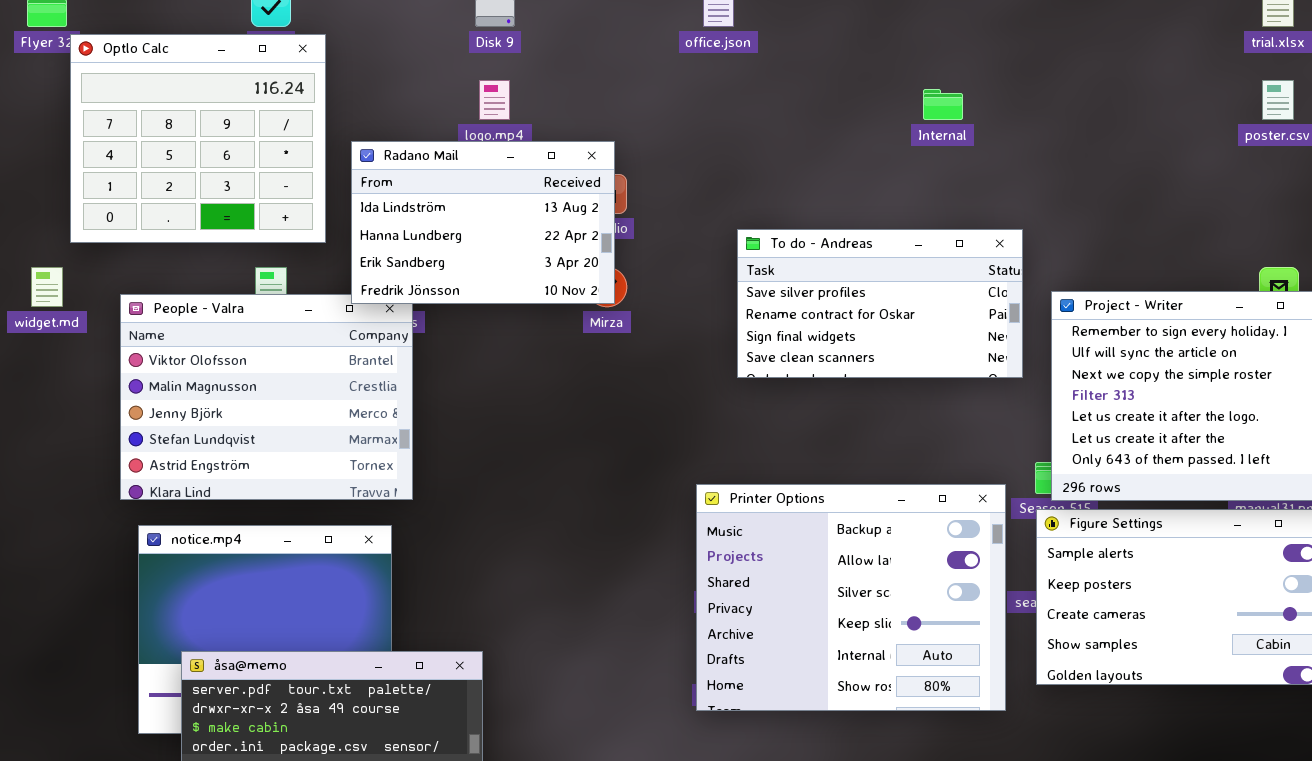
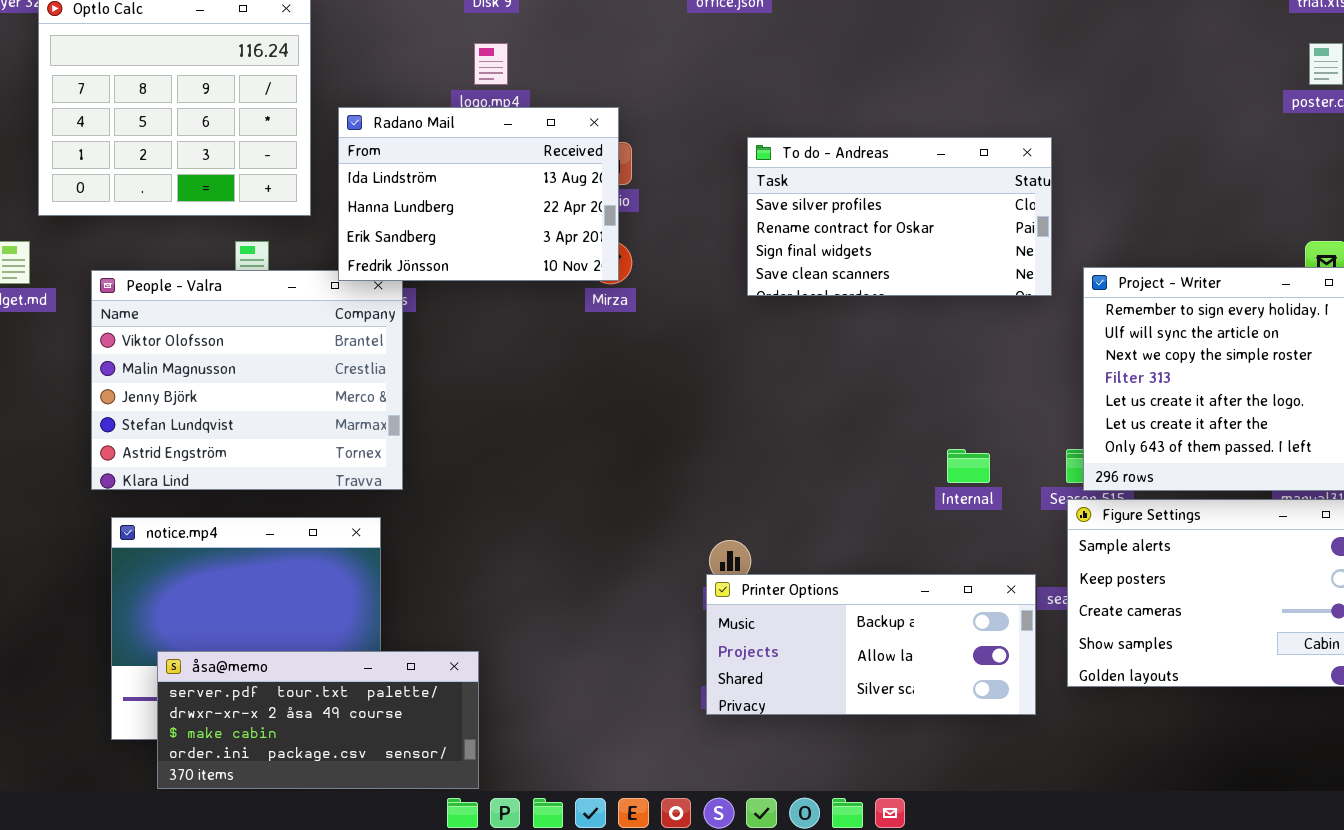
Internal: [923,89,963,120] -> [947,449,990,483], moved
To do - Andreas: [737,229,1023,378] -> [747,137,1052,296], moved
Printer Options: [696,484,1006,711] -> [706,574,1036,715], resized

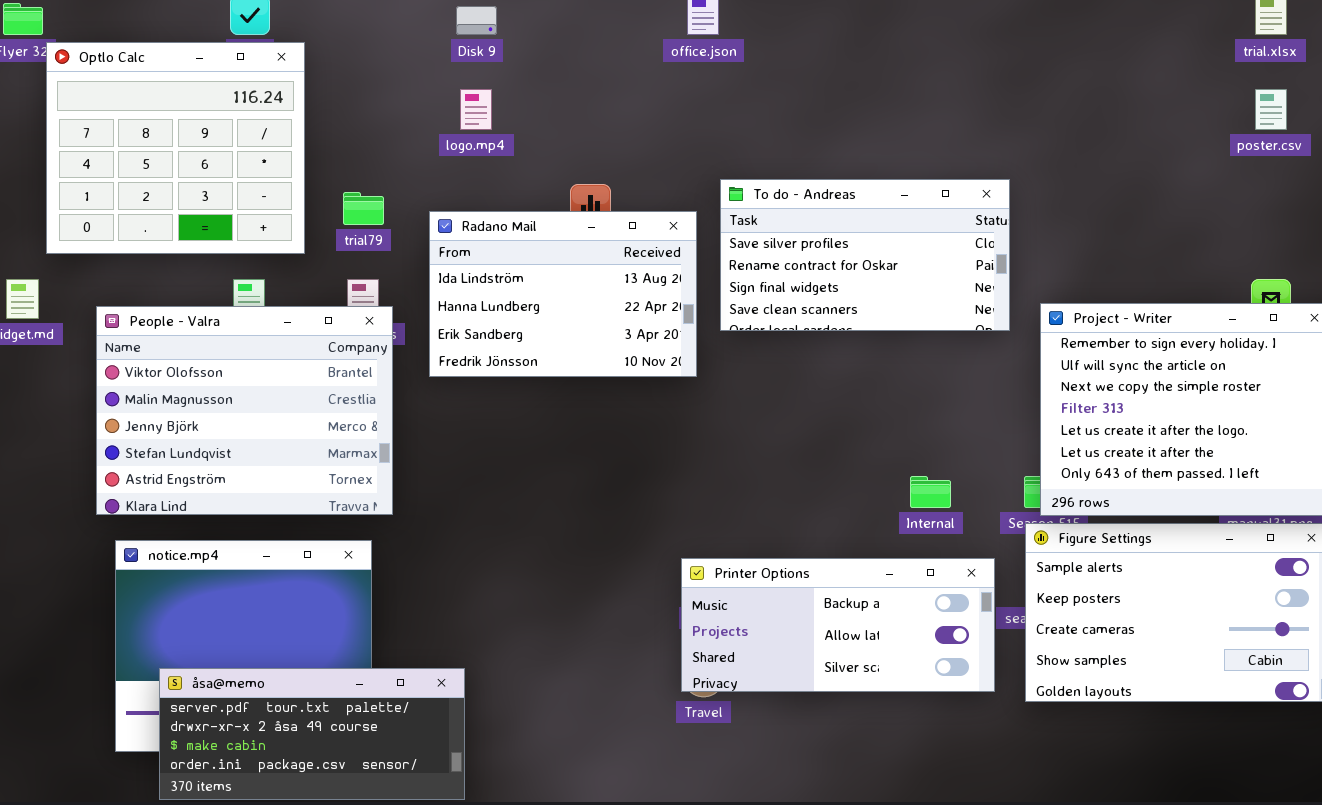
Radano Mail: [338,107,619,281] -> [429,211,697,377], moved
Printer Options: [706,574,1036,715] -> [681,558,995,692], moved

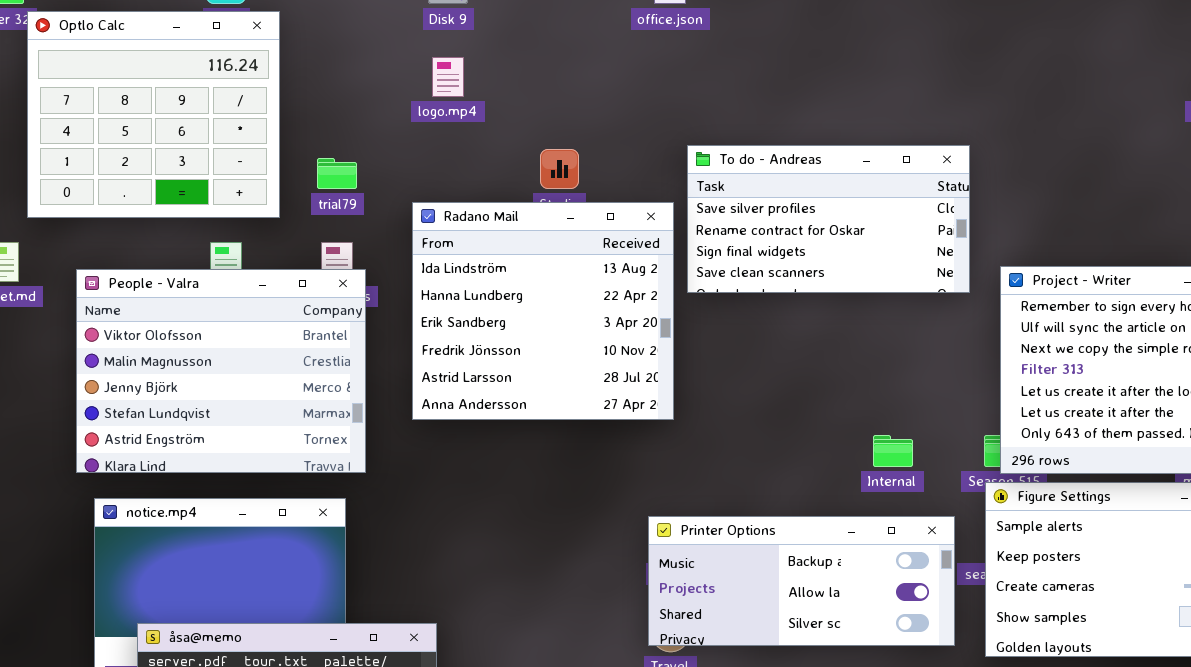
Radano Mail: [429,211,697,377] -> [412,202,674,420], moved, resized

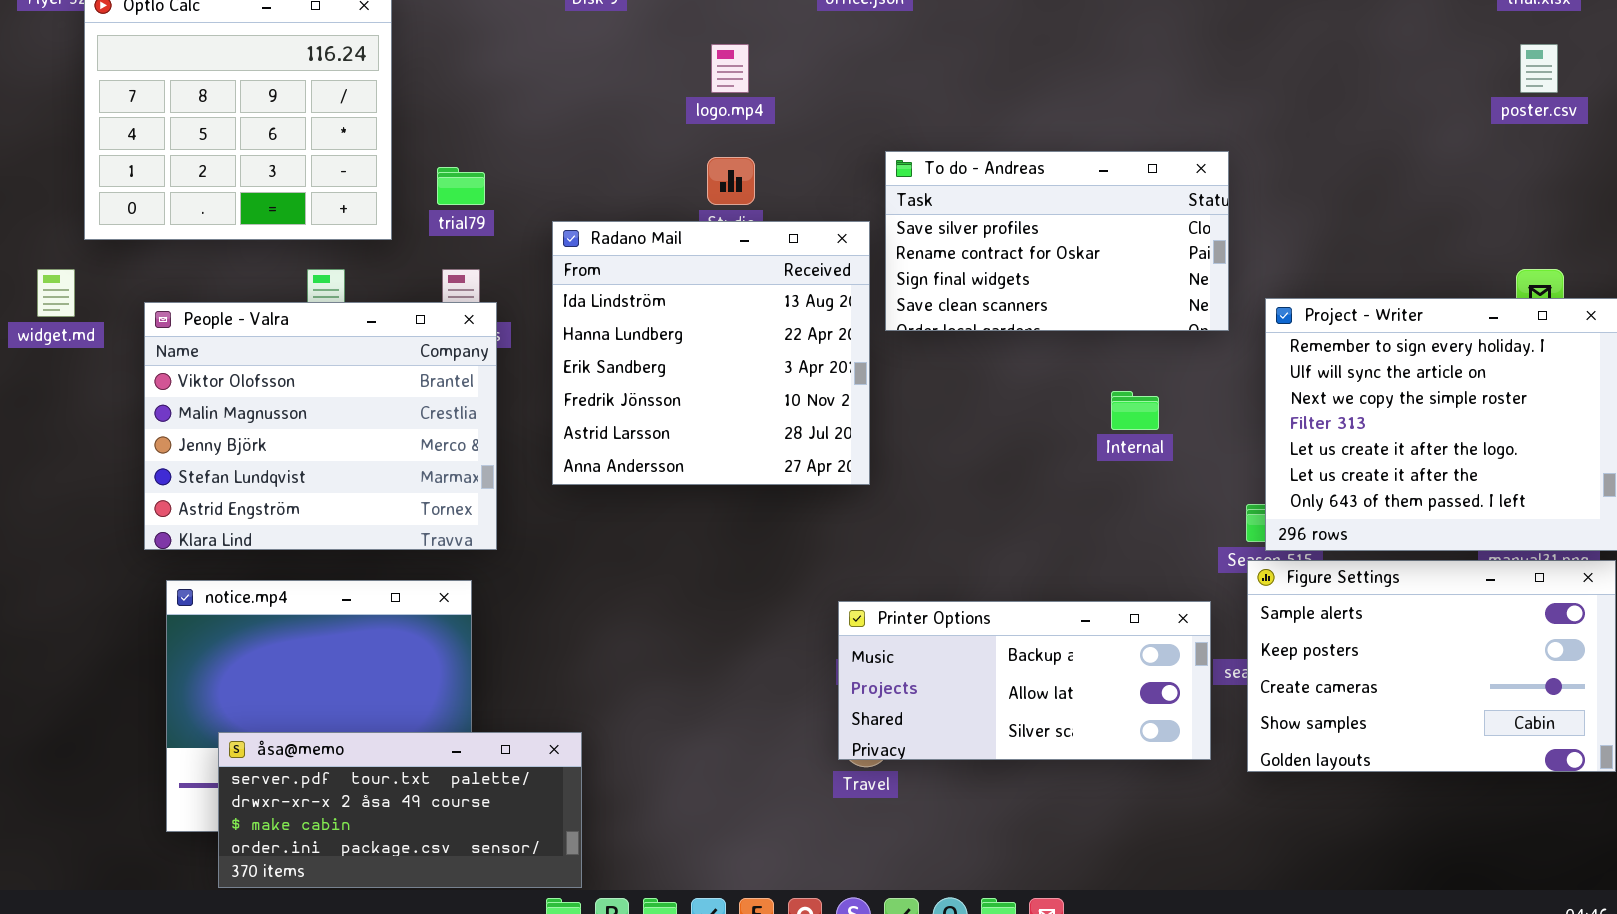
logo.mp4: [432,57,464,97] -> [711,44,749,93], moved
Internal: [873,435,913,467] -> [1111,391,1159,430], moved

